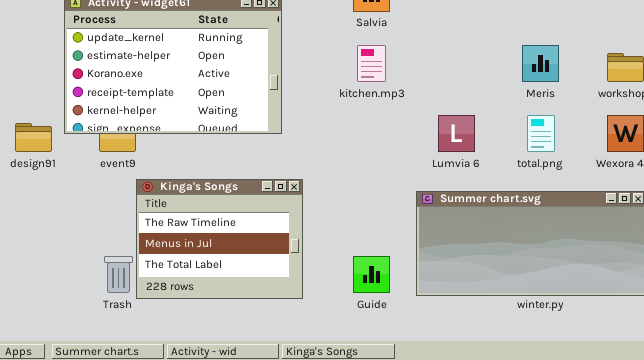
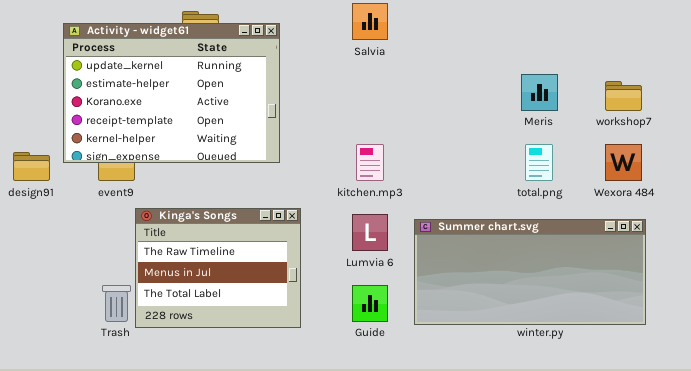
kitchen.mp3: [357,45,386,82] -> [356,144,384,181], moved
Lumvia 6: [438,115,475,152] -> [352,214,388,251], moved

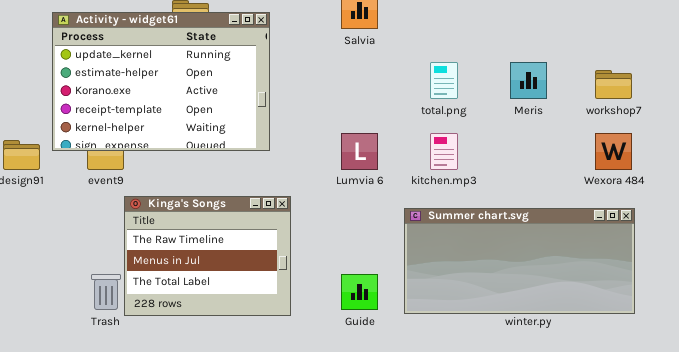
kitchen.mp3: [356,144,384,181] -> [430,133,458,170], moved
total.png: [525,144,553,181] -> [430,62,458,99], moved
Lumvia 6: [352,214,388,251] -> [341,133,378,170], moved

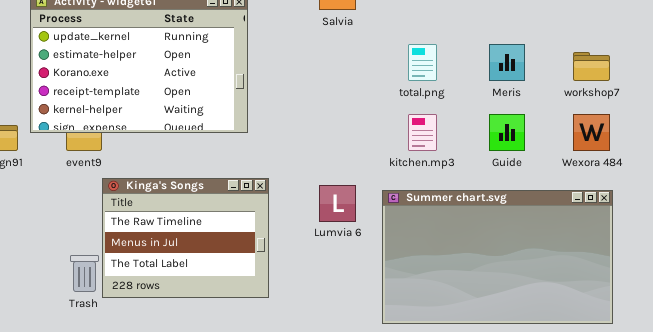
Lumvia 6: [341,133,378,170] -> [319,185,356,222], moved
Summer chart.svg: [404,208,635,314] -> [382,190,613,324], resized
Guide: [341,274,378,310] -> [489,114,525,151], moved

